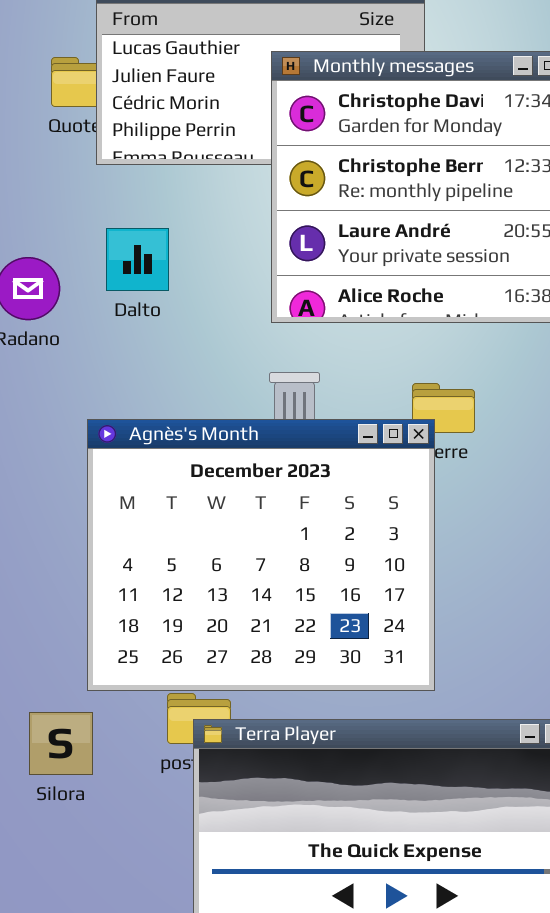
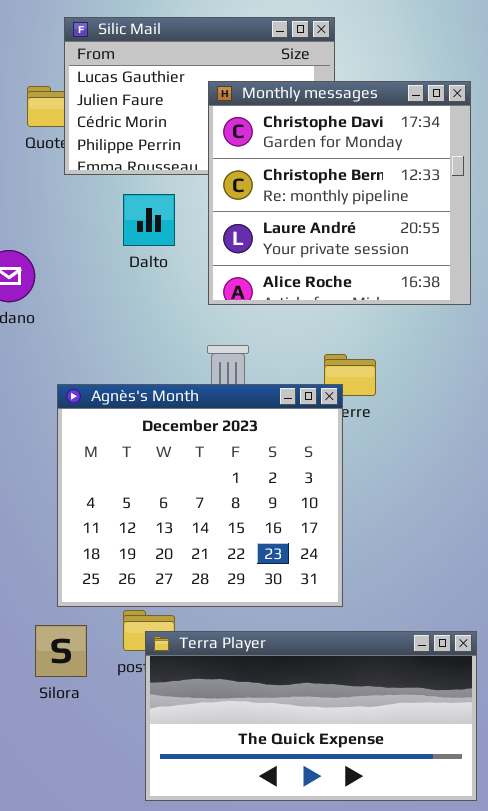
Dalto: [106,228,169,291] -> [123,194,175,246], moved
Silora: [29,712,93,775] -> [35,625,87,677], moved

